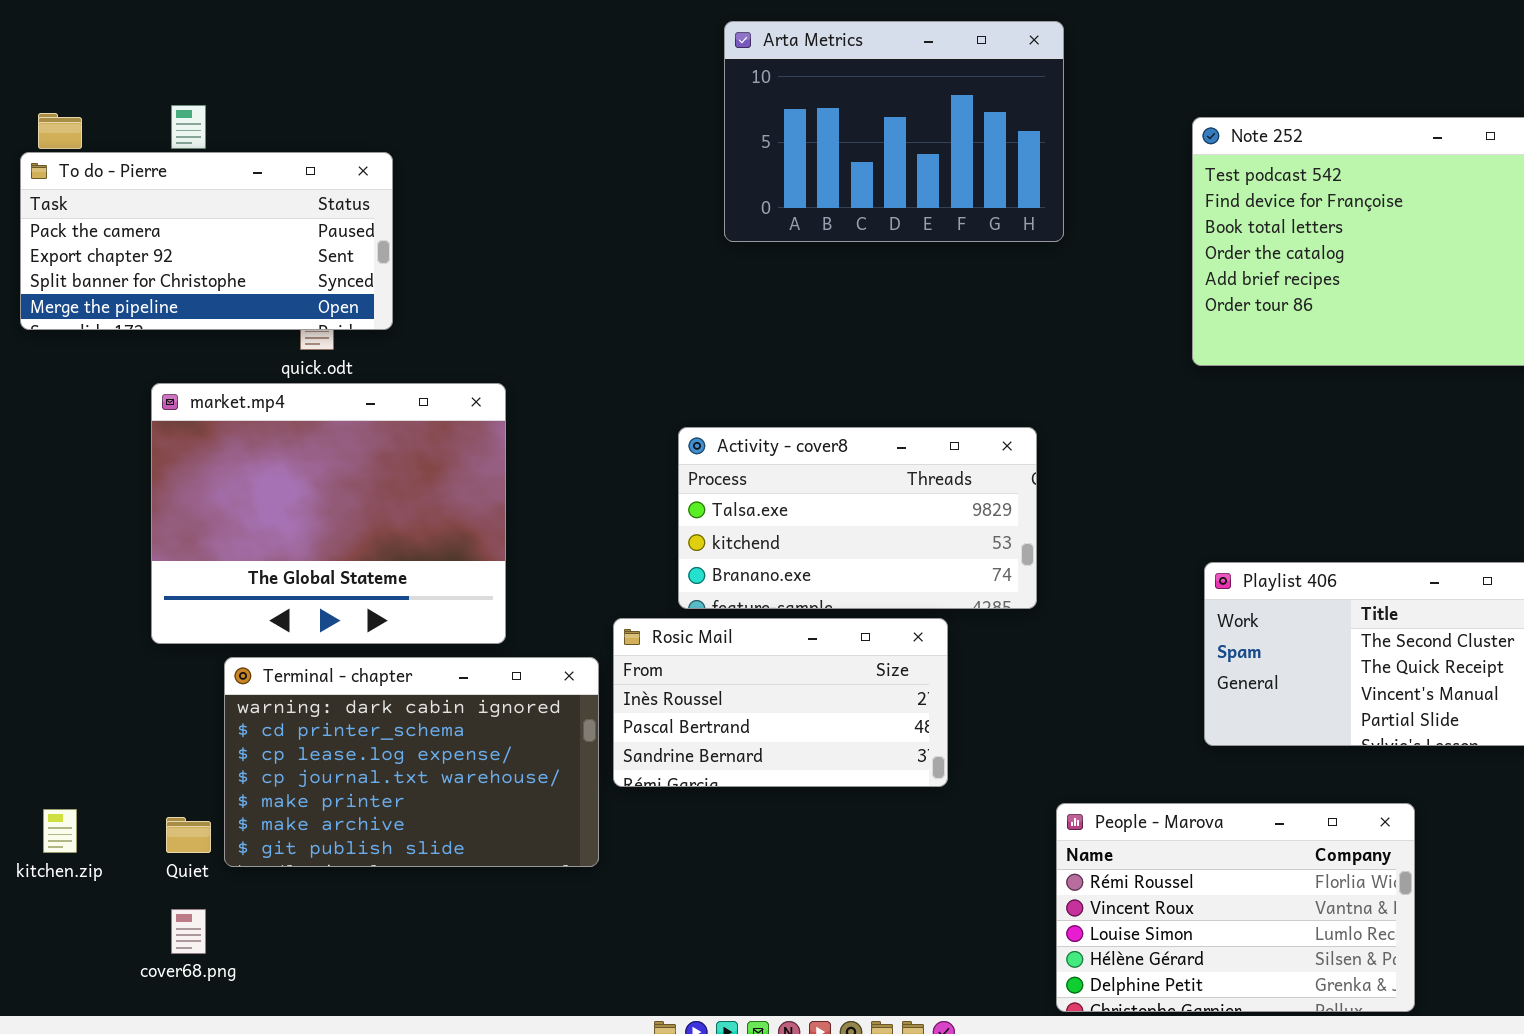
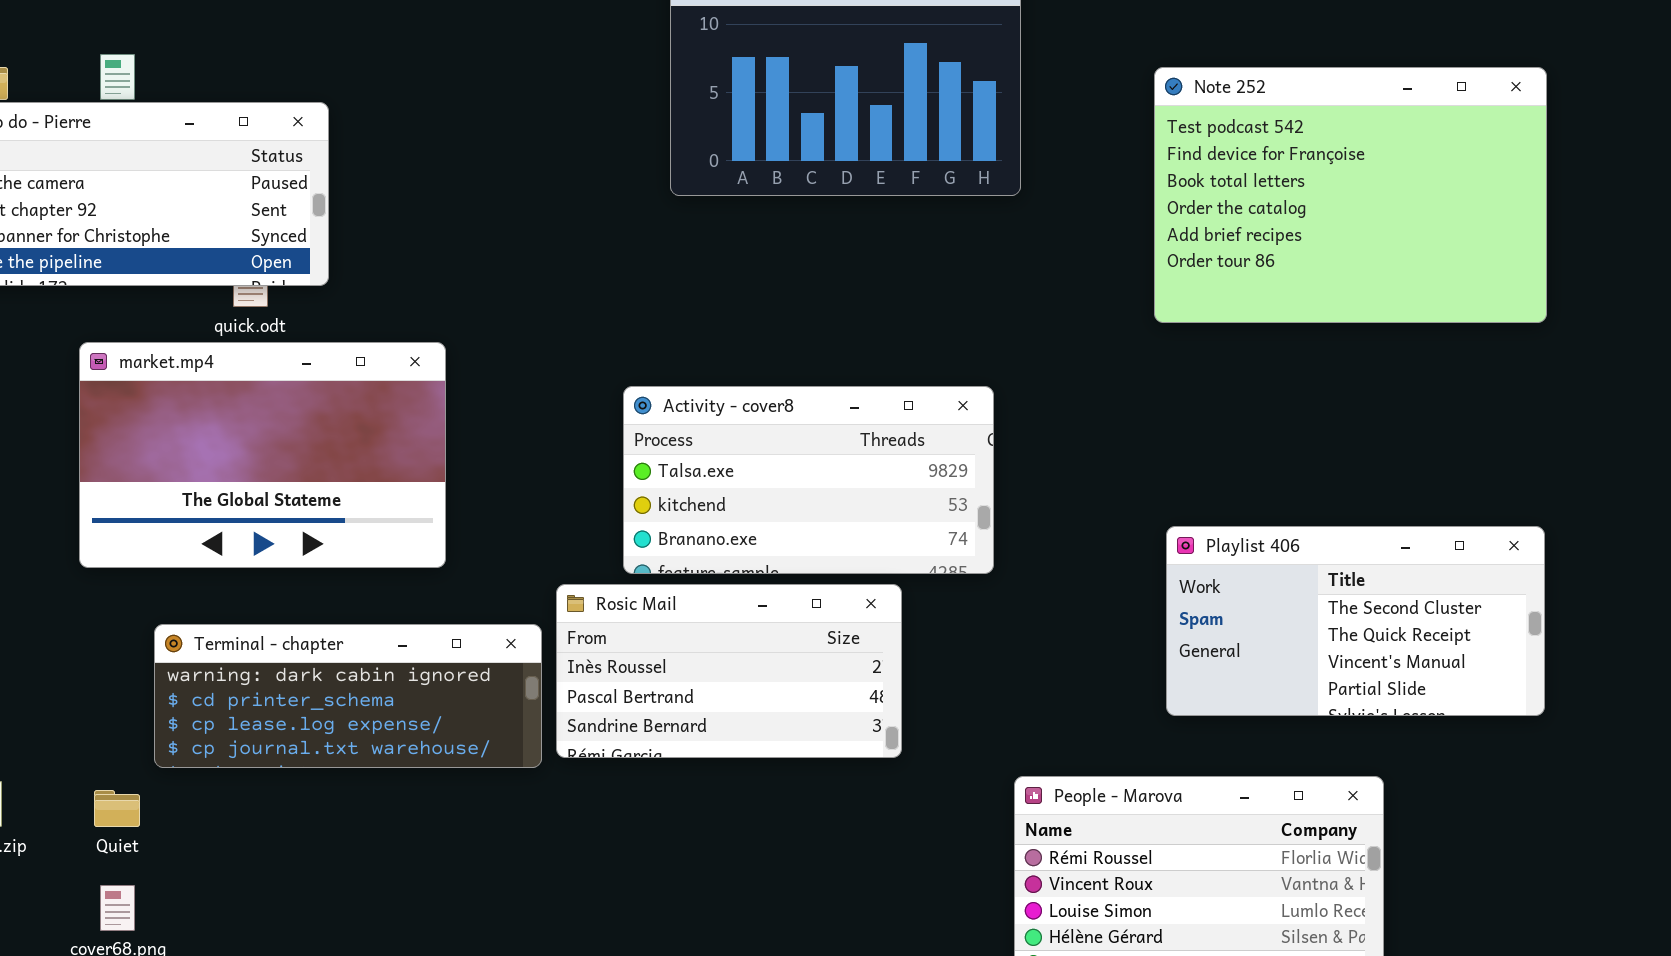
market.mp4: [151,383,506,644] -> [79,342,446,568], resized
Terminal - chapter: [224,657,599,867] -> [154,624,542,768], resized

